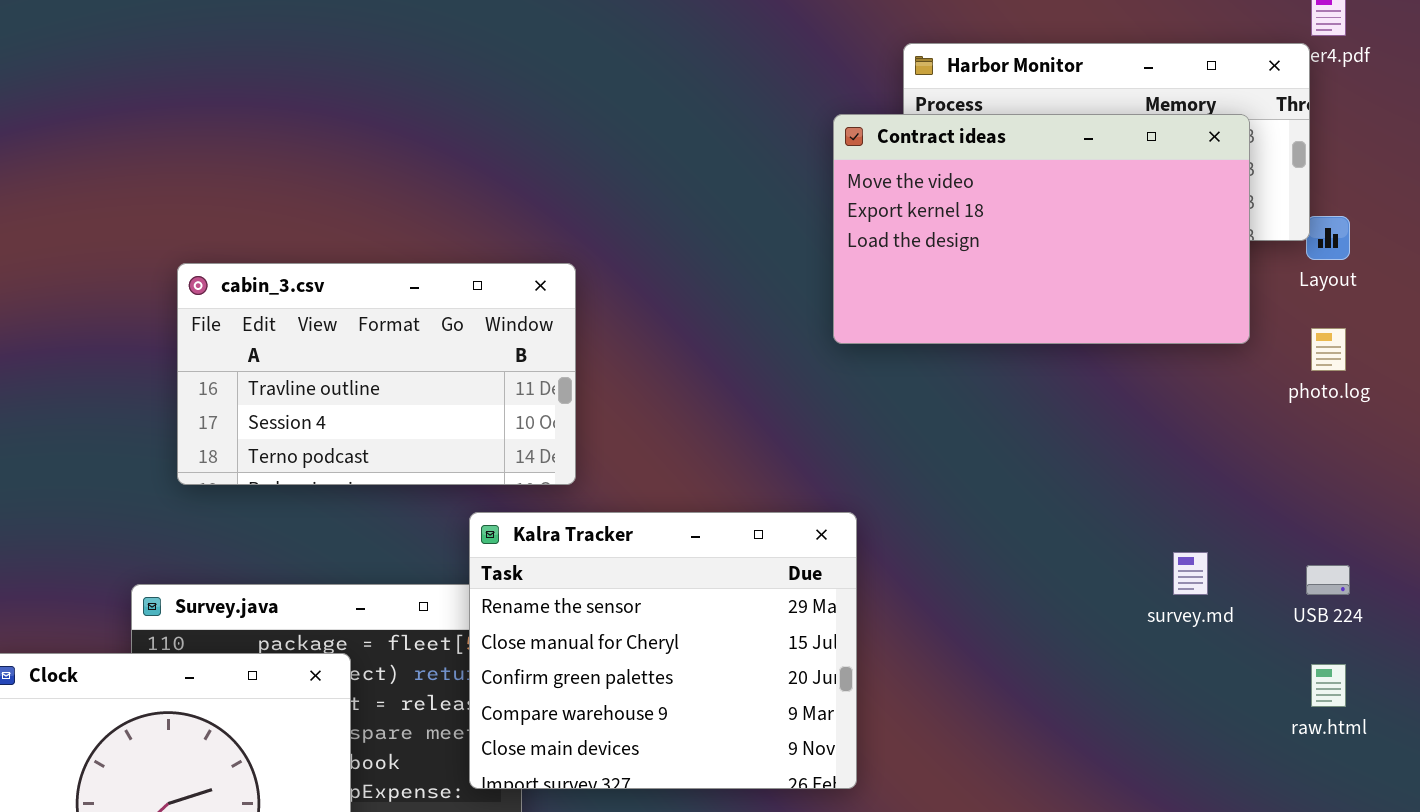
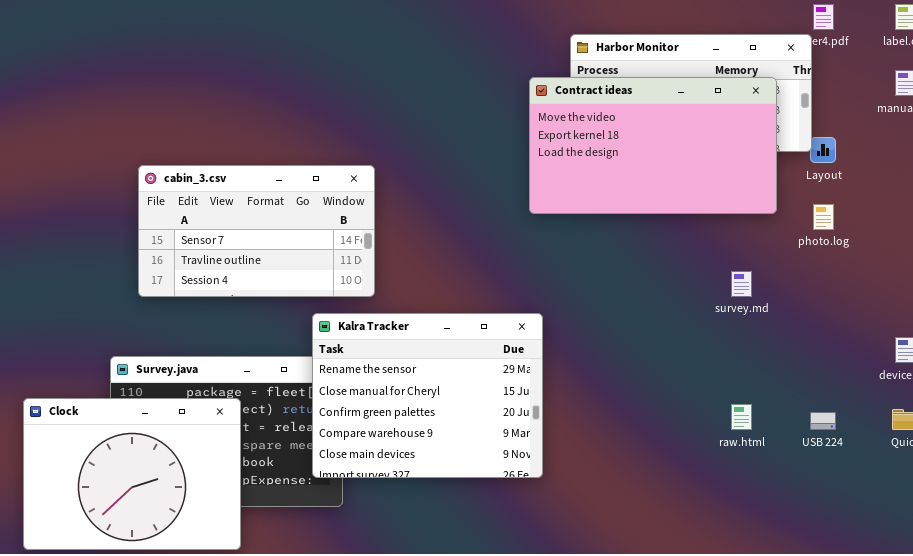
cabin_3.csv: [177,263,576,485] -> [138,165,375,297], scrolled up 1 row
survey.md: [1173,552,1208,595] -> [731,271,752,297], moved
USB 224: [1306,565,1350,595] -> [810,412,836,430], moved
raw.html: [1311,664,1346,707] -> [731,404,752,430], moved

